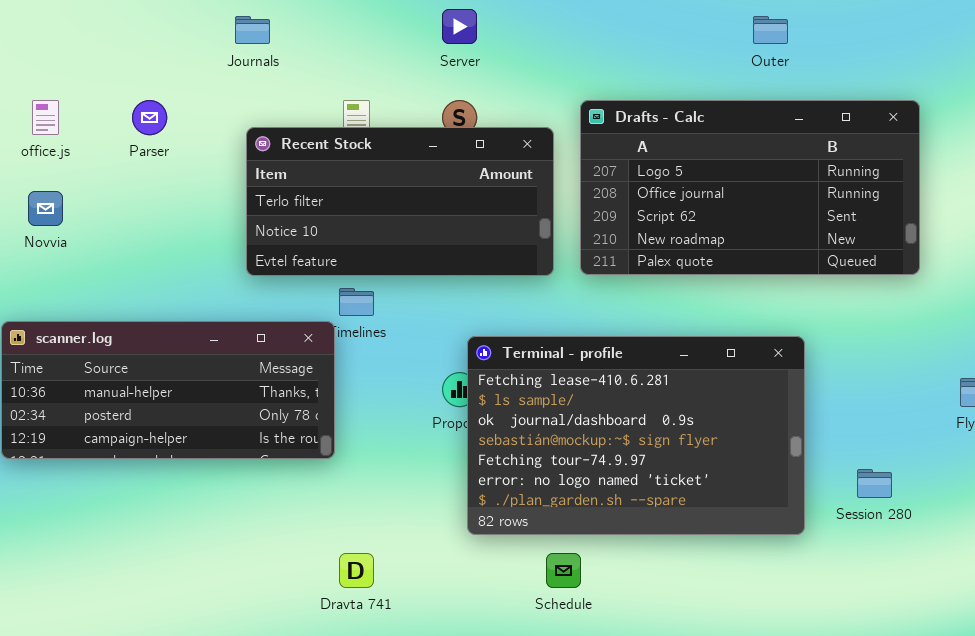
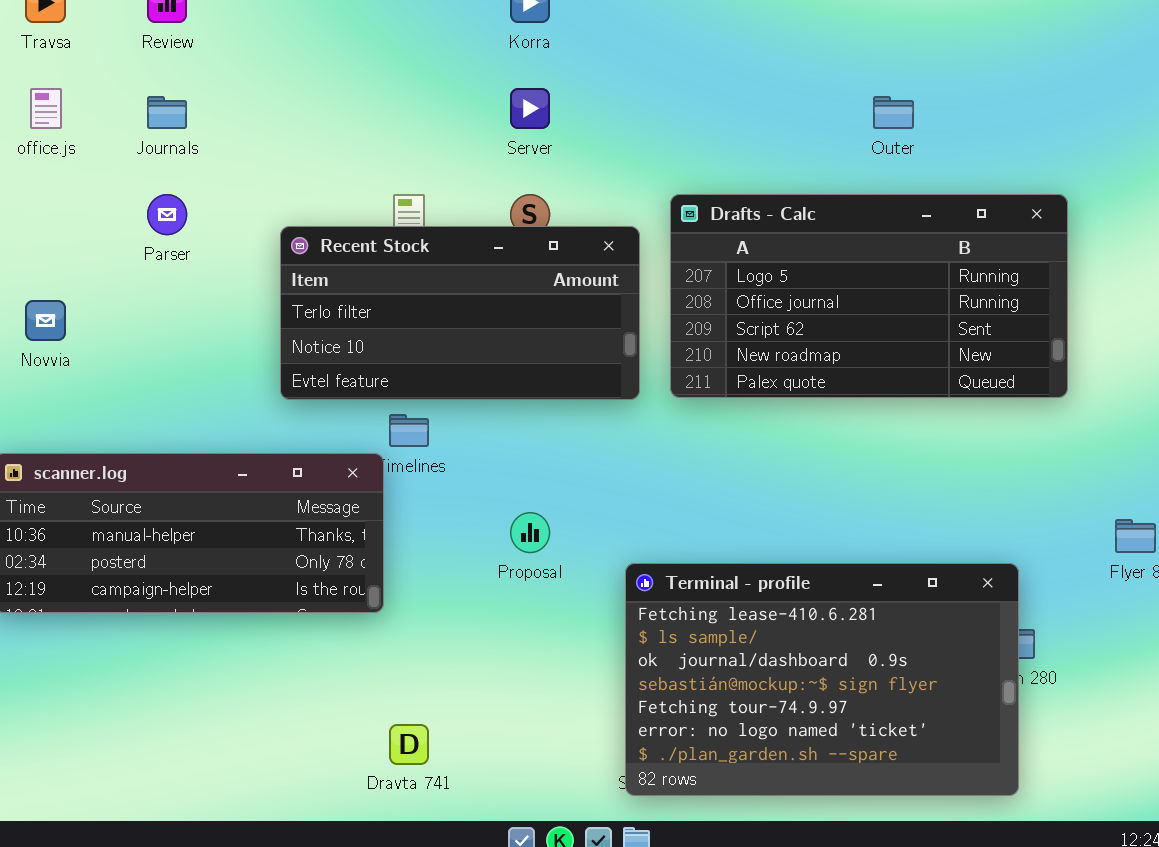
Journals: [235,16,270,44] -> [147,96,187,129], moved
office.js: [32,100,59,135] -> [30,88,62,129], moved
Terminal - profile: [467,336,805,535] -> [625,563,1019,796], moved

